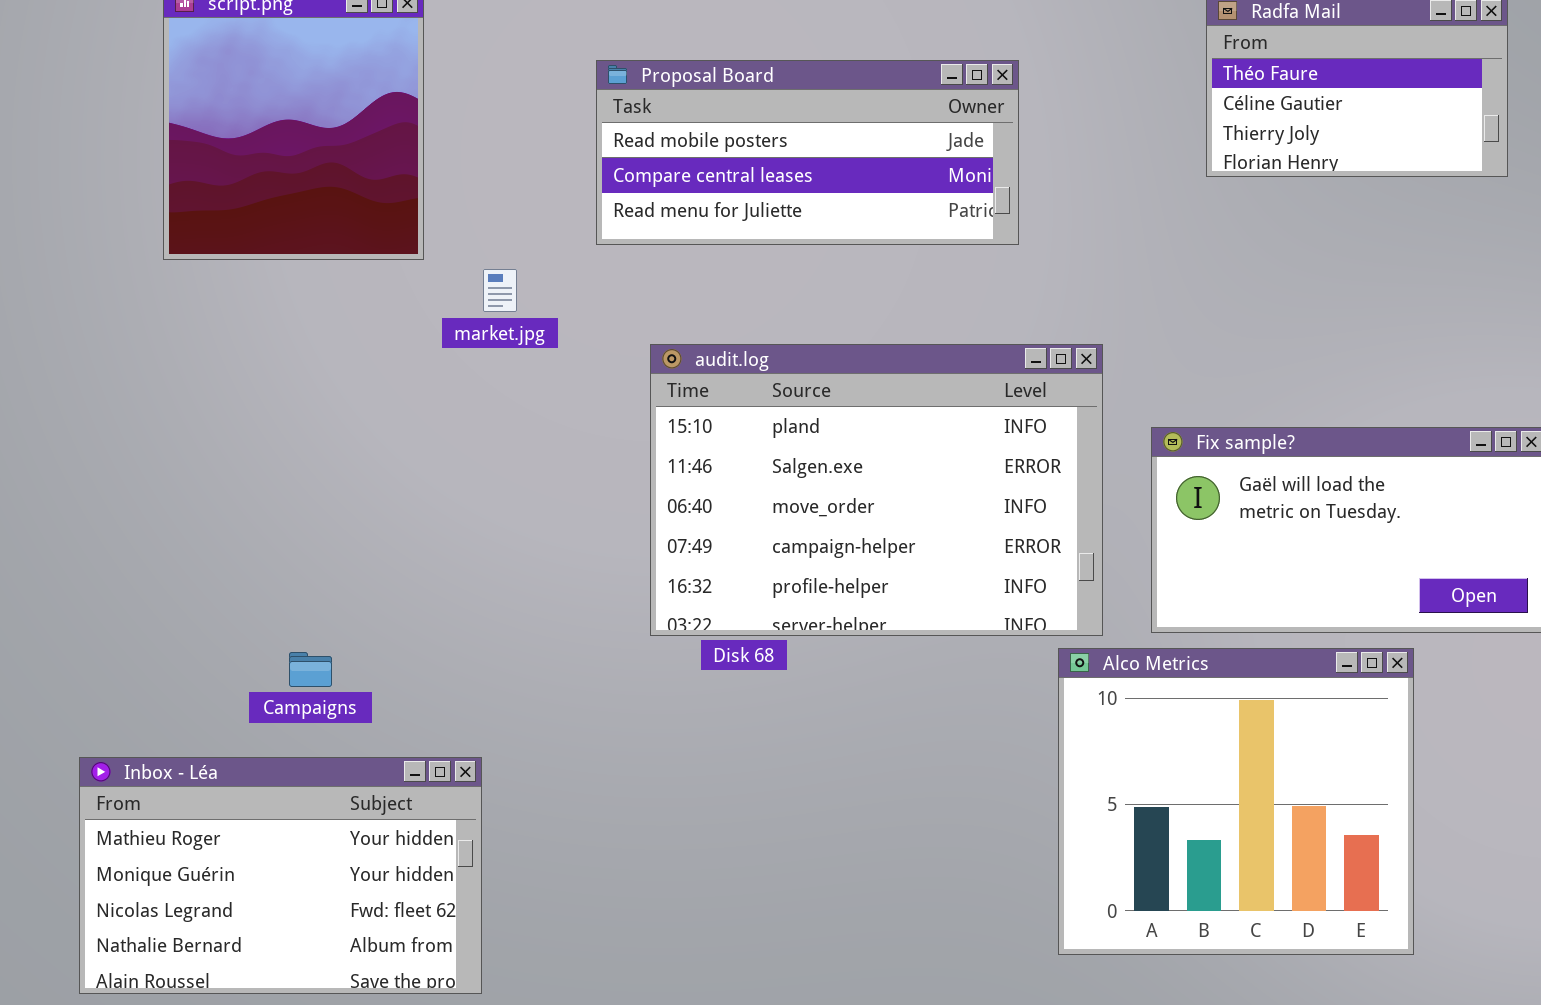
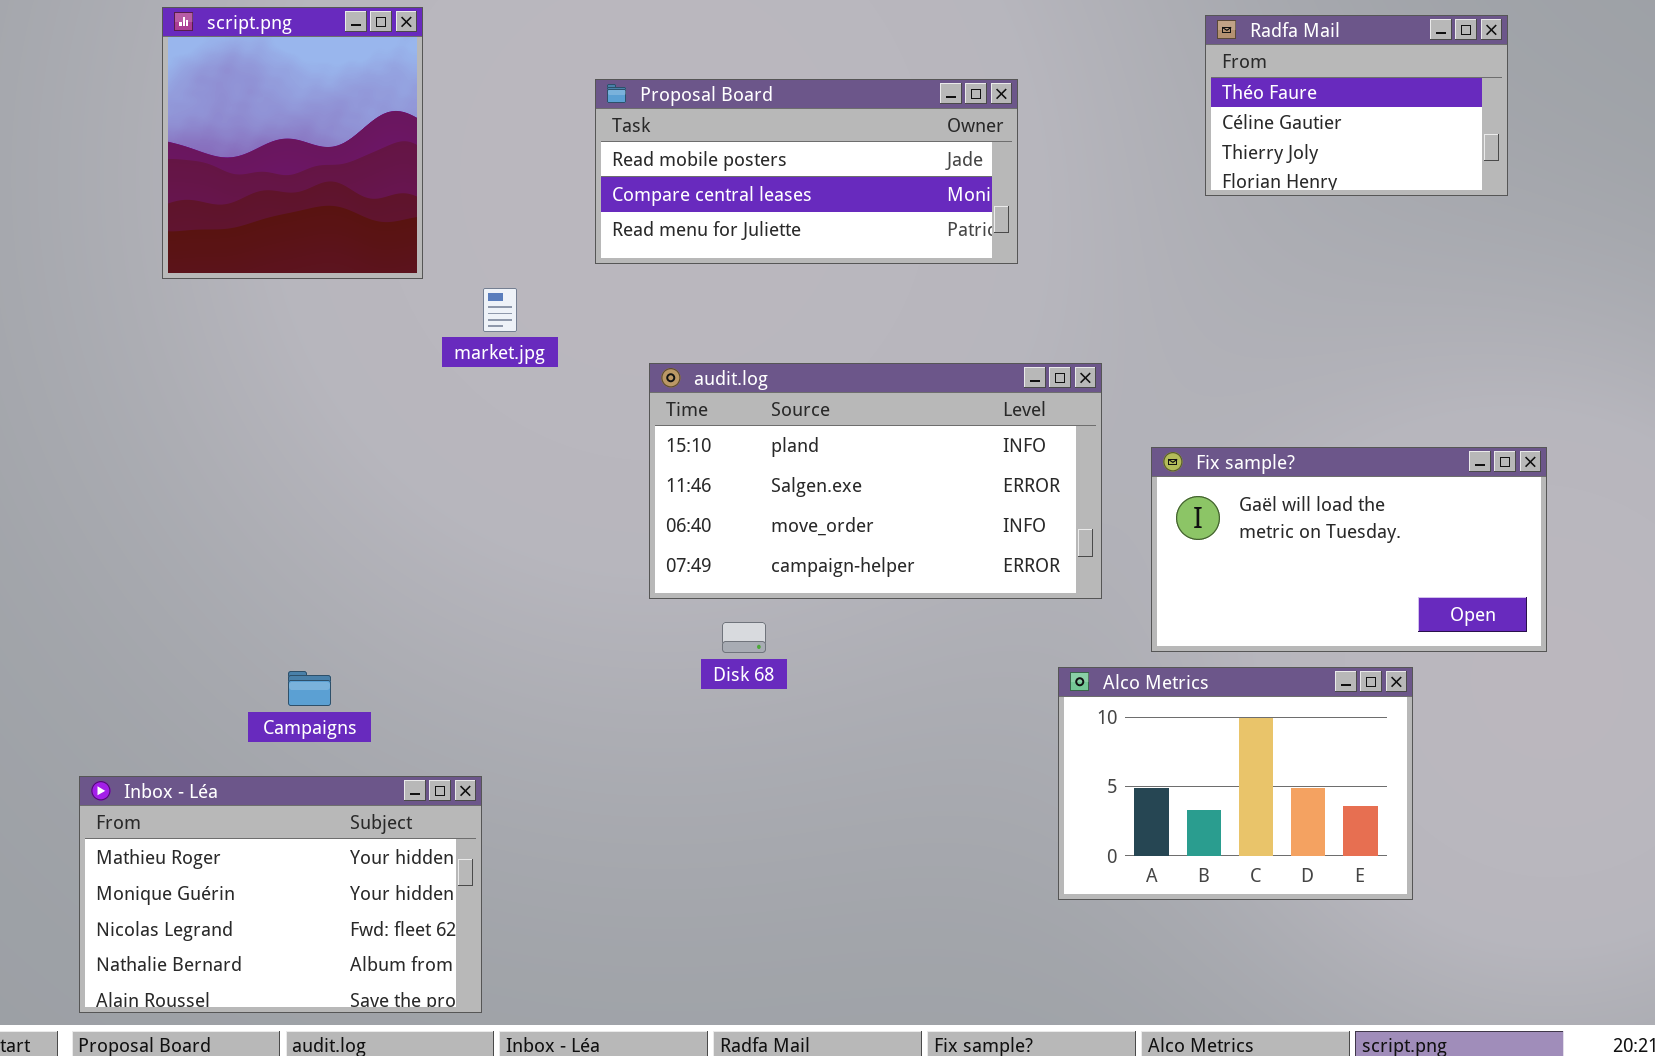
audit.log: [650,344,1103,636] -> [649,363,1102,599], resized
Alco Metrics: [1058,648,1414,955] -> [1058,667,1413,900], resized

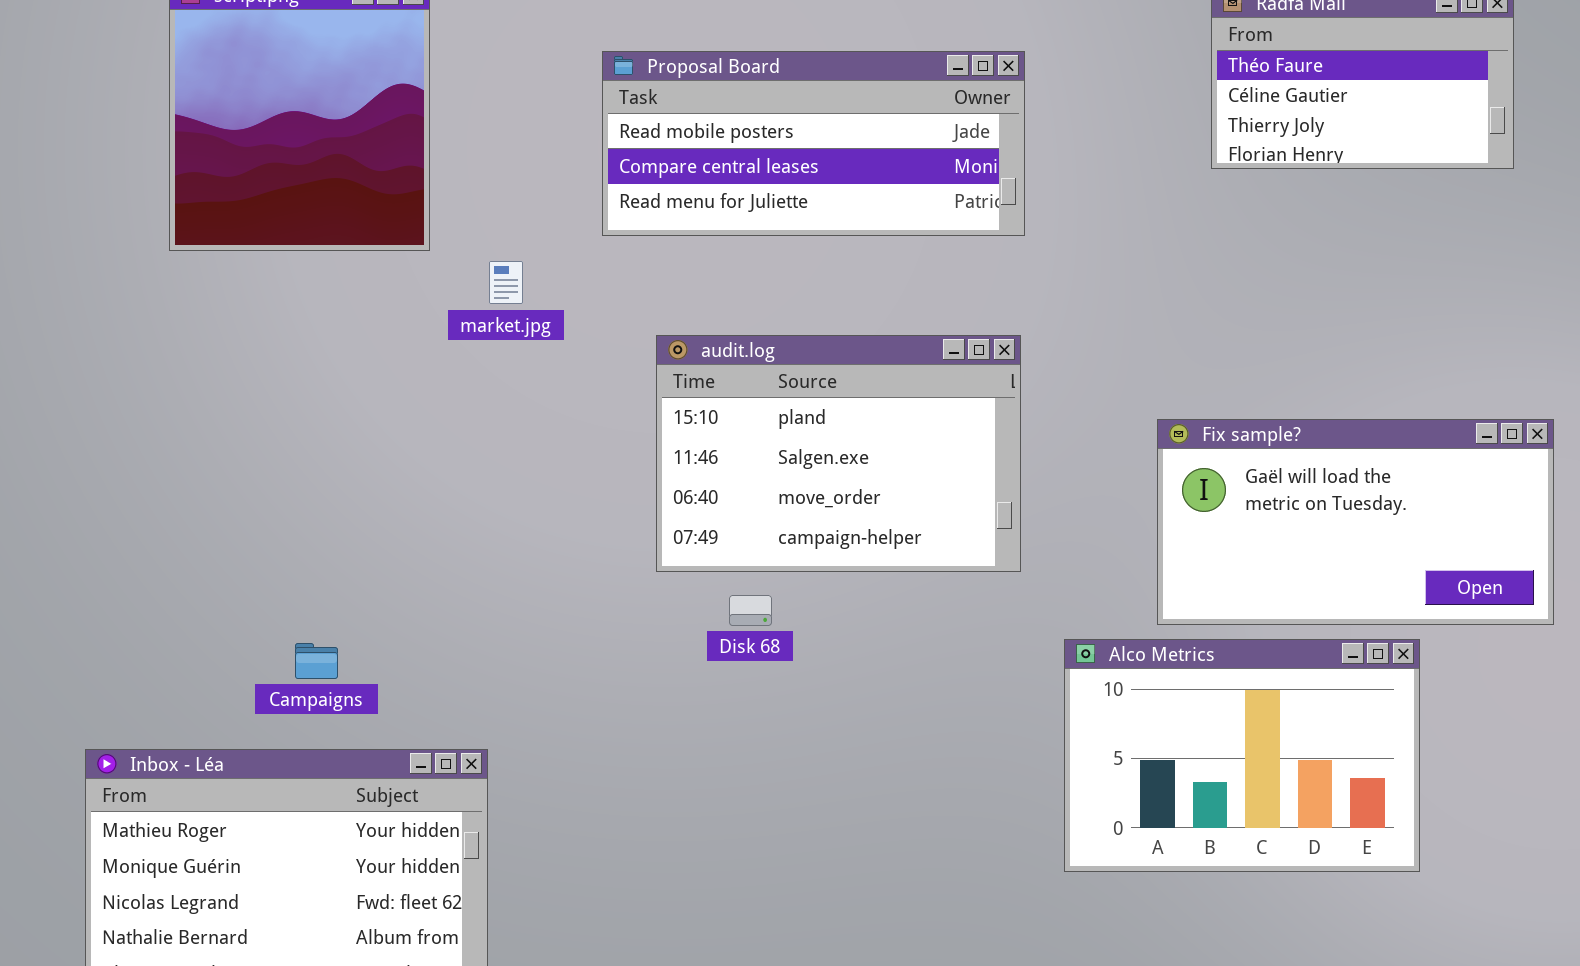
audit.log: [649,363,1102,599] -> [656,335,1021,572], resized

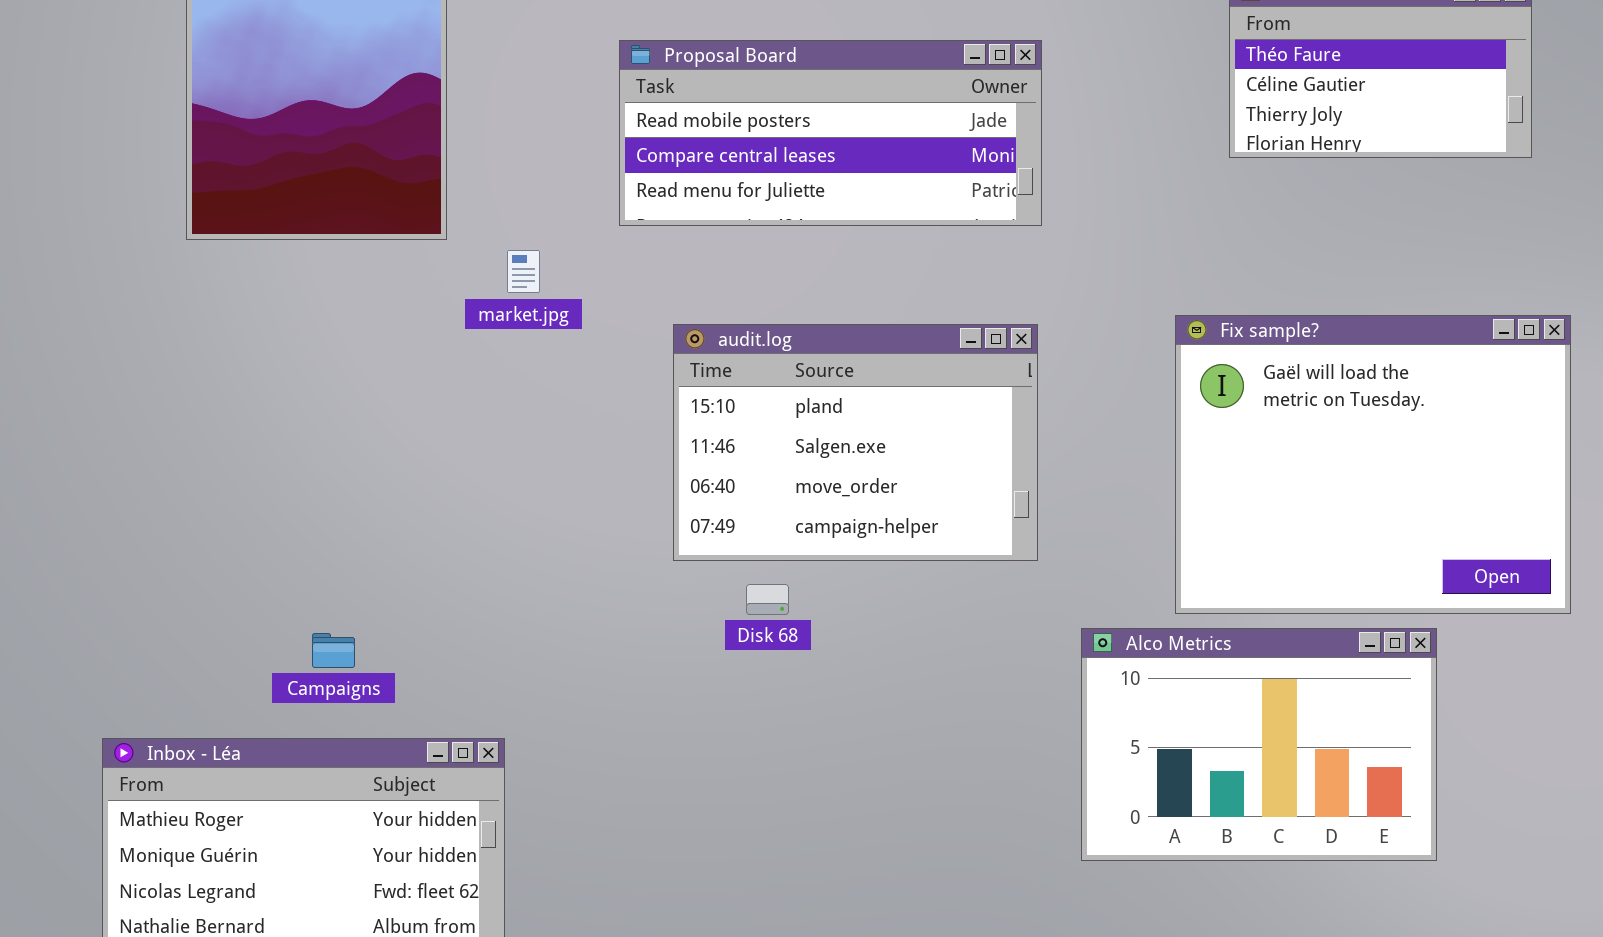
Fix sample?: [1157,419,1554,625] -> [1175,315,1571,614], resized

